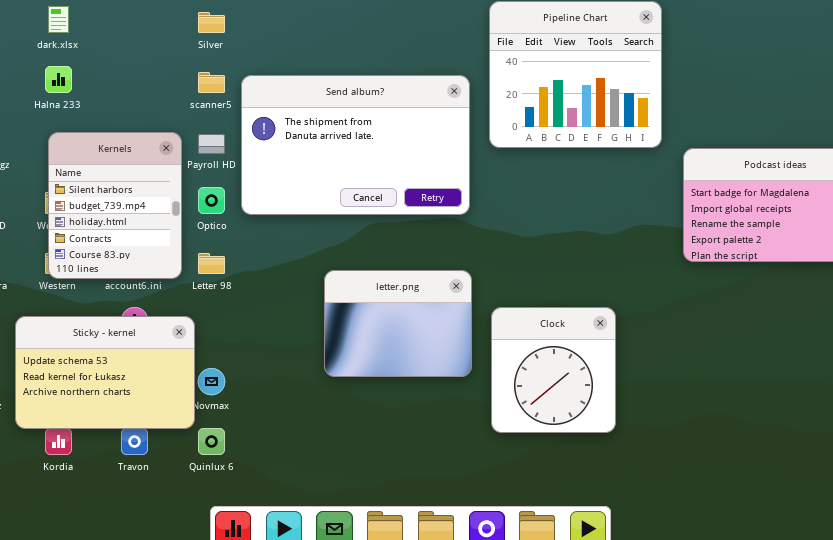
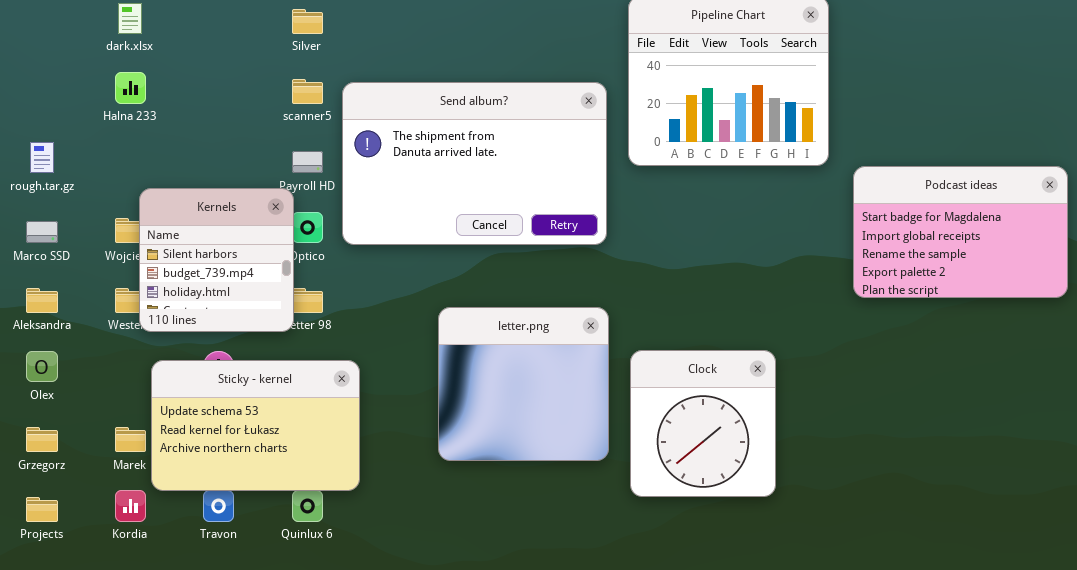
Kernels: [48,132,182,279] -> [139,188,294,332], moved, resized
letter.png: [324,270,472,377] -> [438,307,609,461], resized
Sticky - kernel: [15,316,195,429] -> [151,360,360,491], moved

